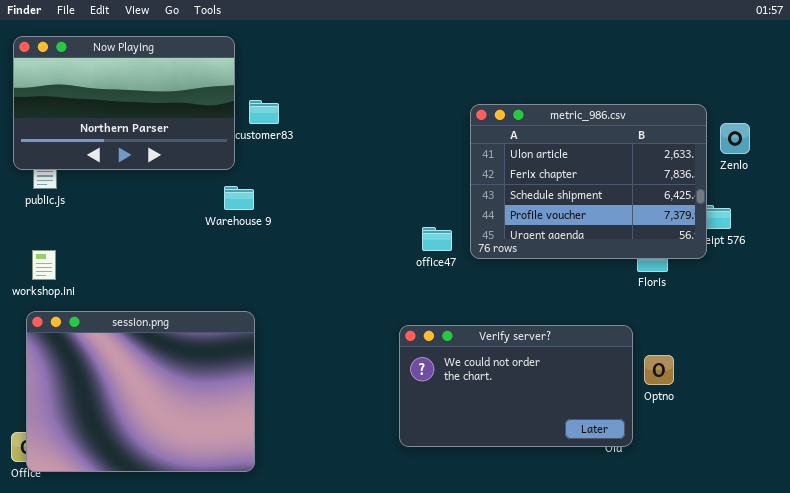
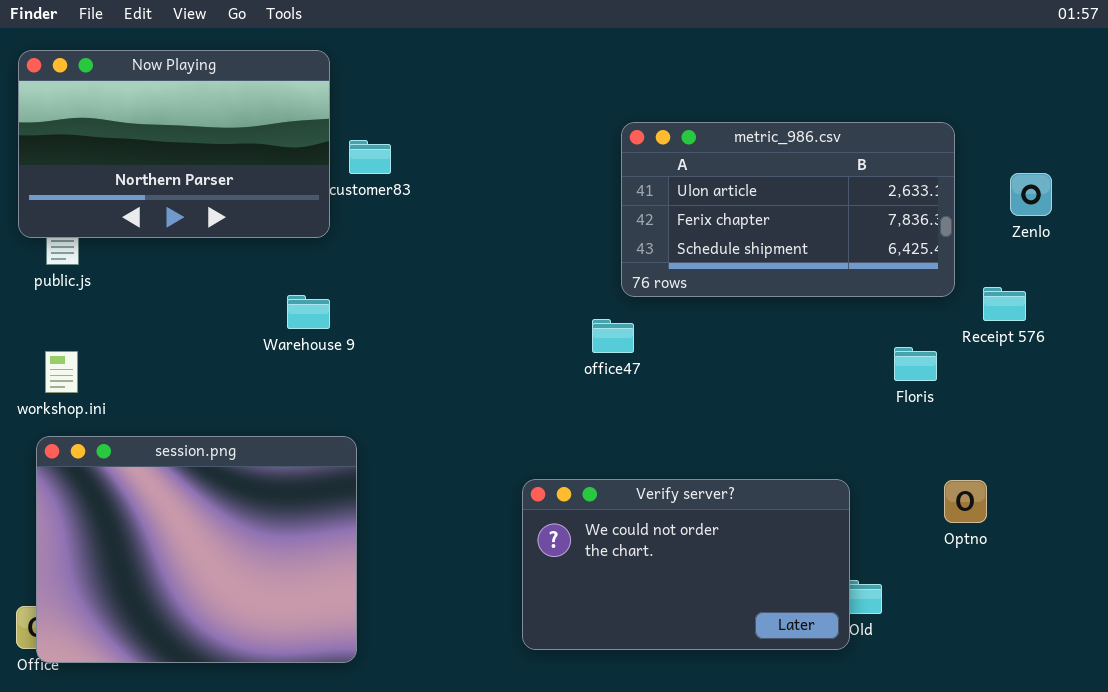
metric_986.csv: [470,104,707,259] -> [621,122,955,297], moved, resized
Warehouse 9: [224,186,254,210] -> [287,295,330,329], moved
Verify server?: [399,325,633,447] -> [522,479,850,650], moved
Optno: [644,355,674,385] -> [944,480,987,523], moved

